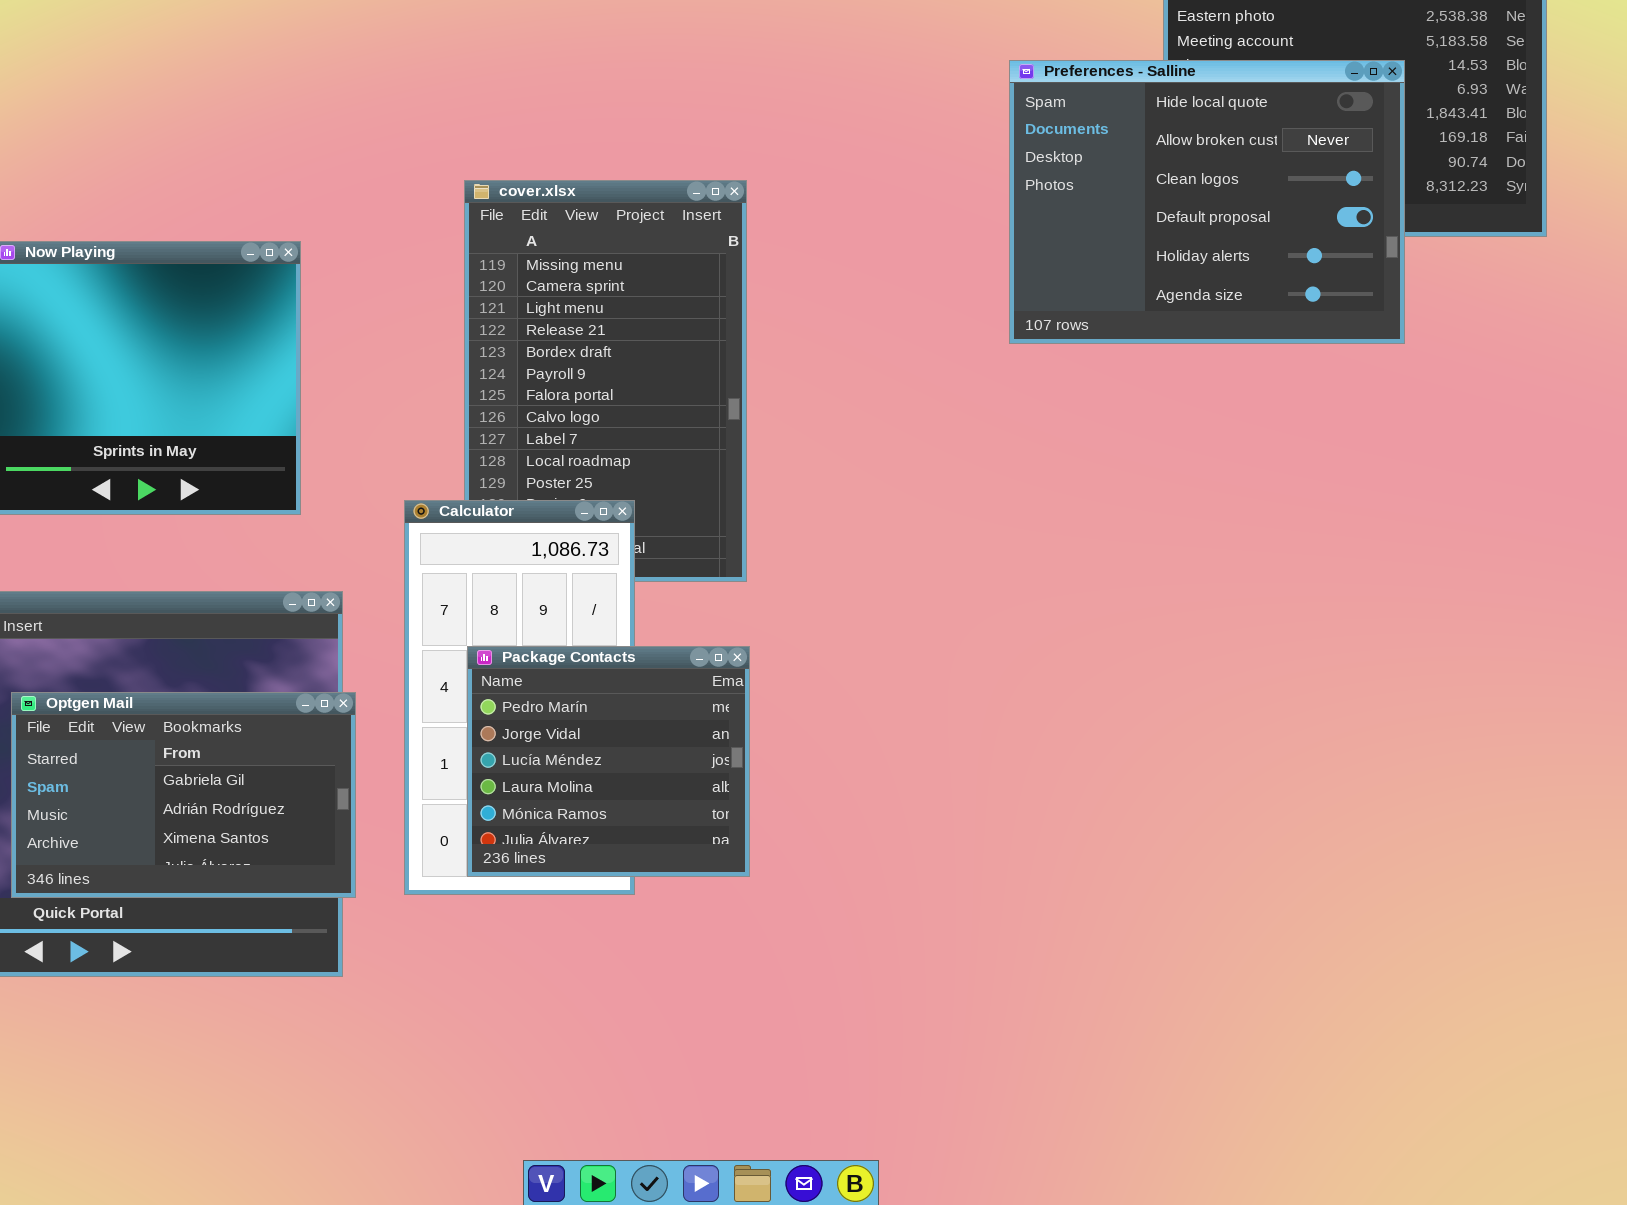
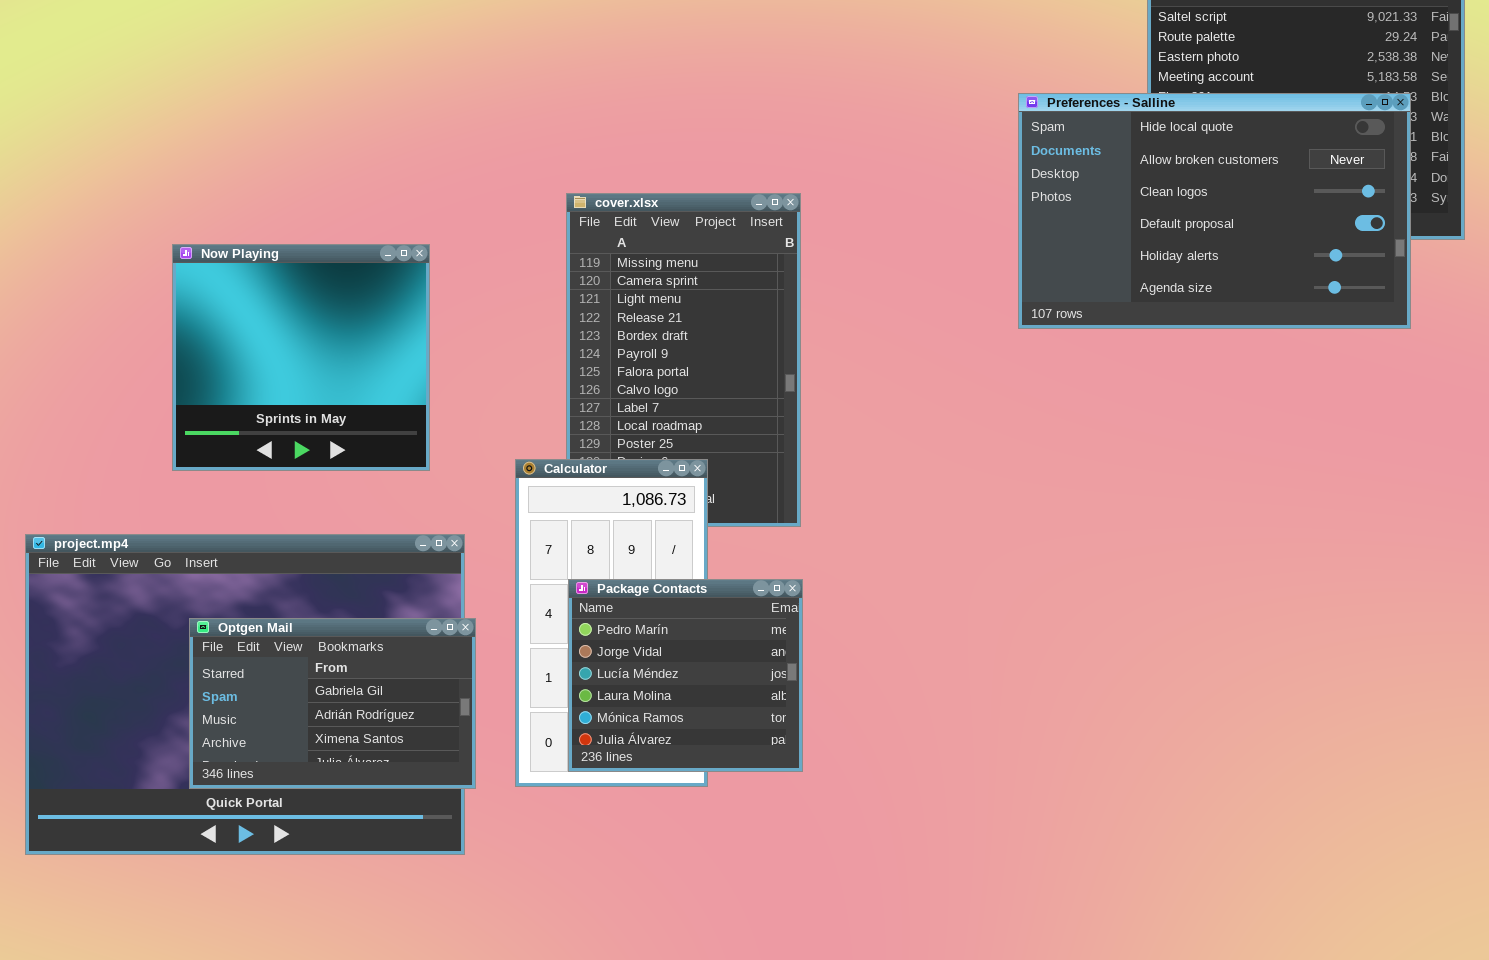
Preferences - Salline: [1009,60,1405,344] -> [1018,93,1411,329], resized

